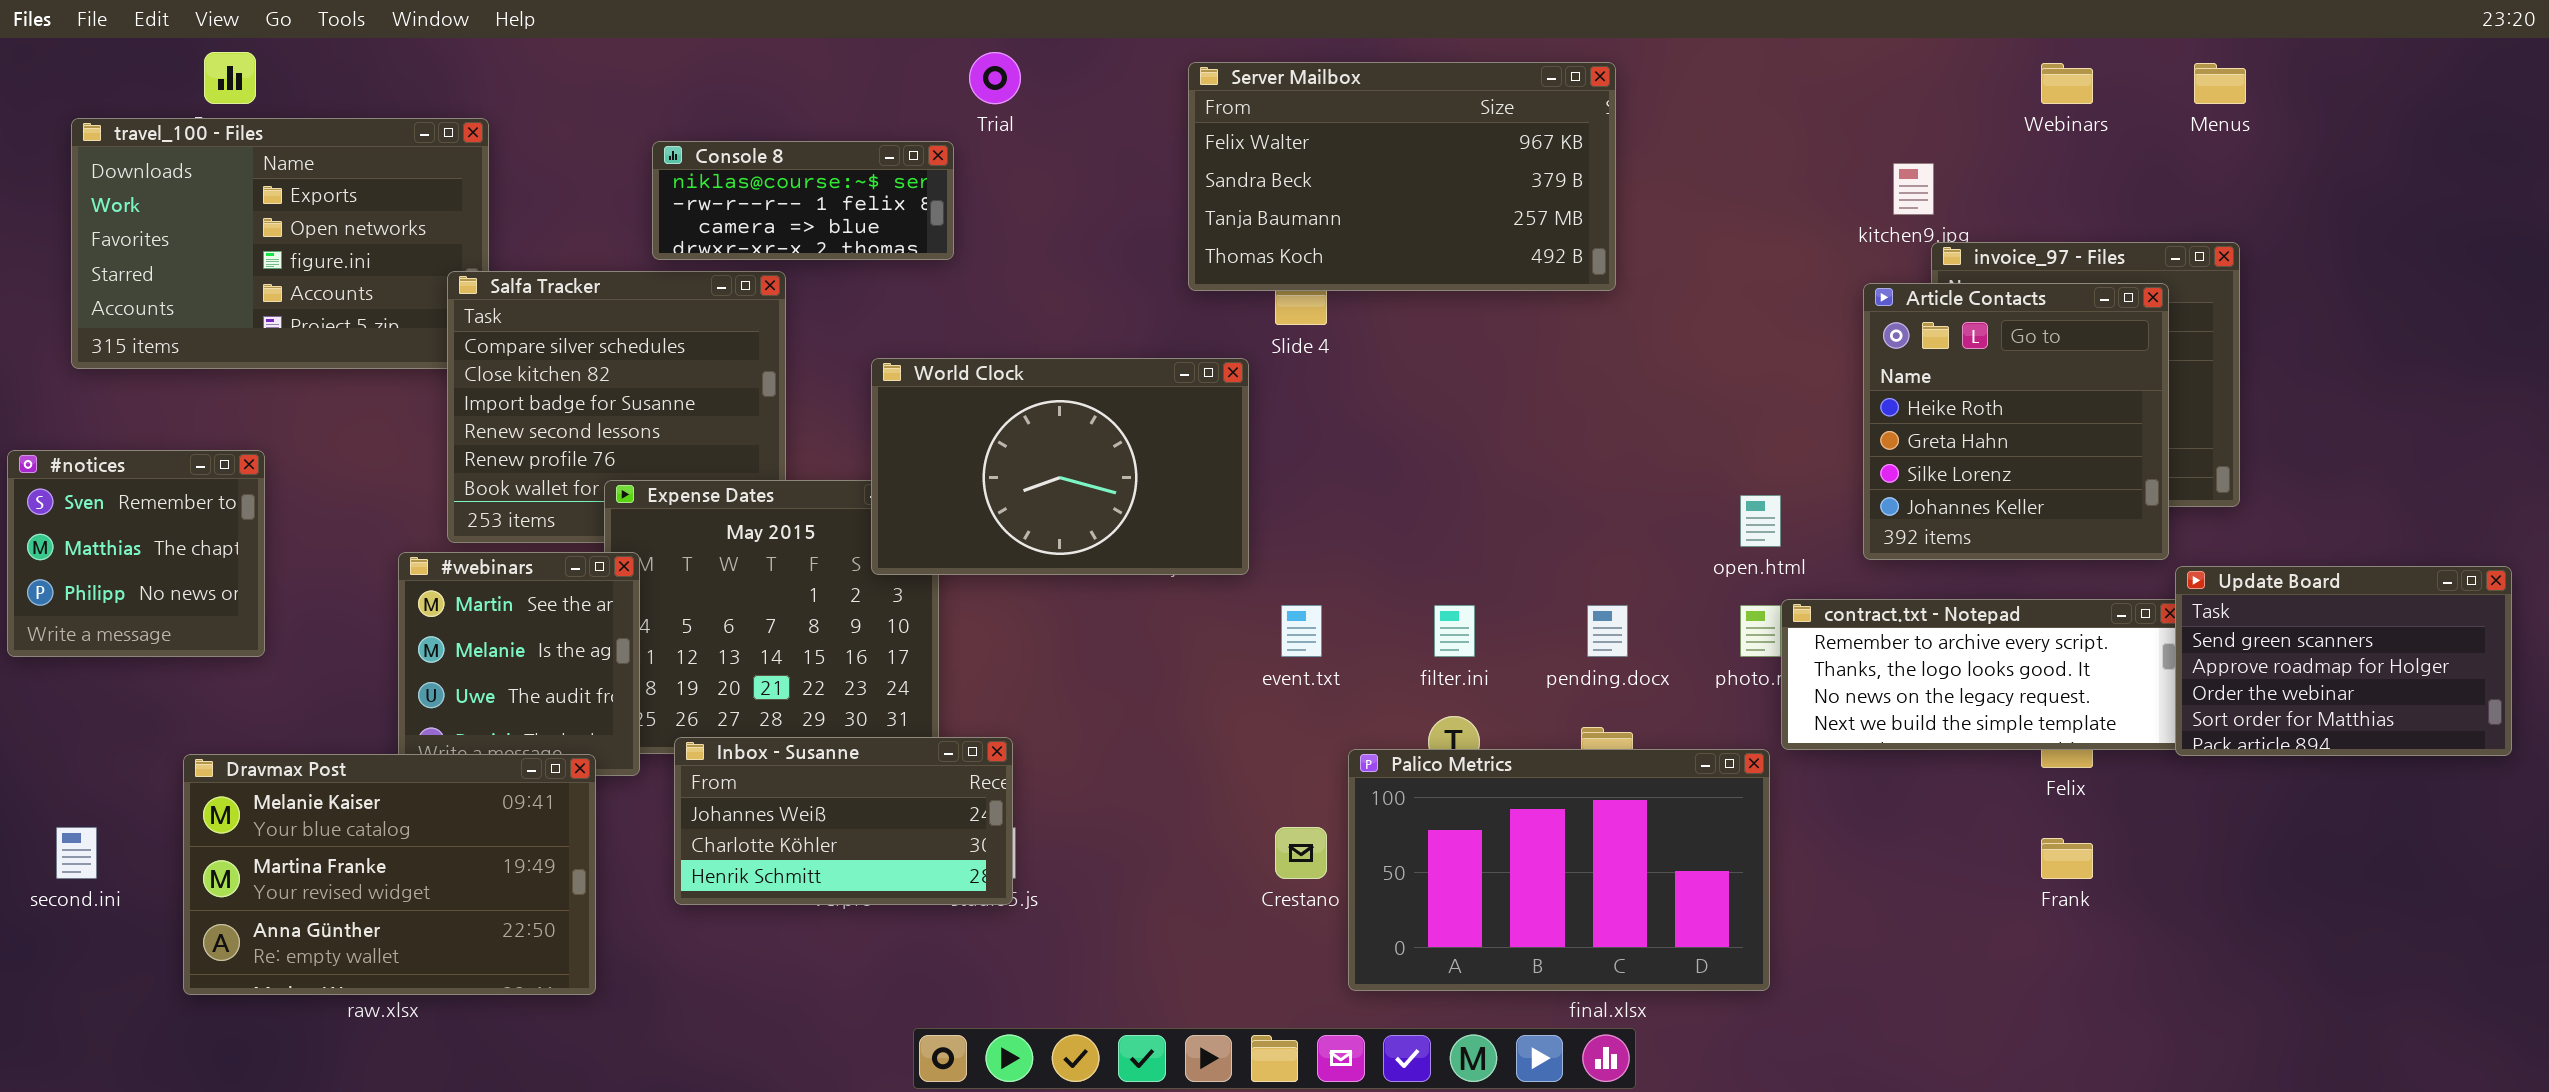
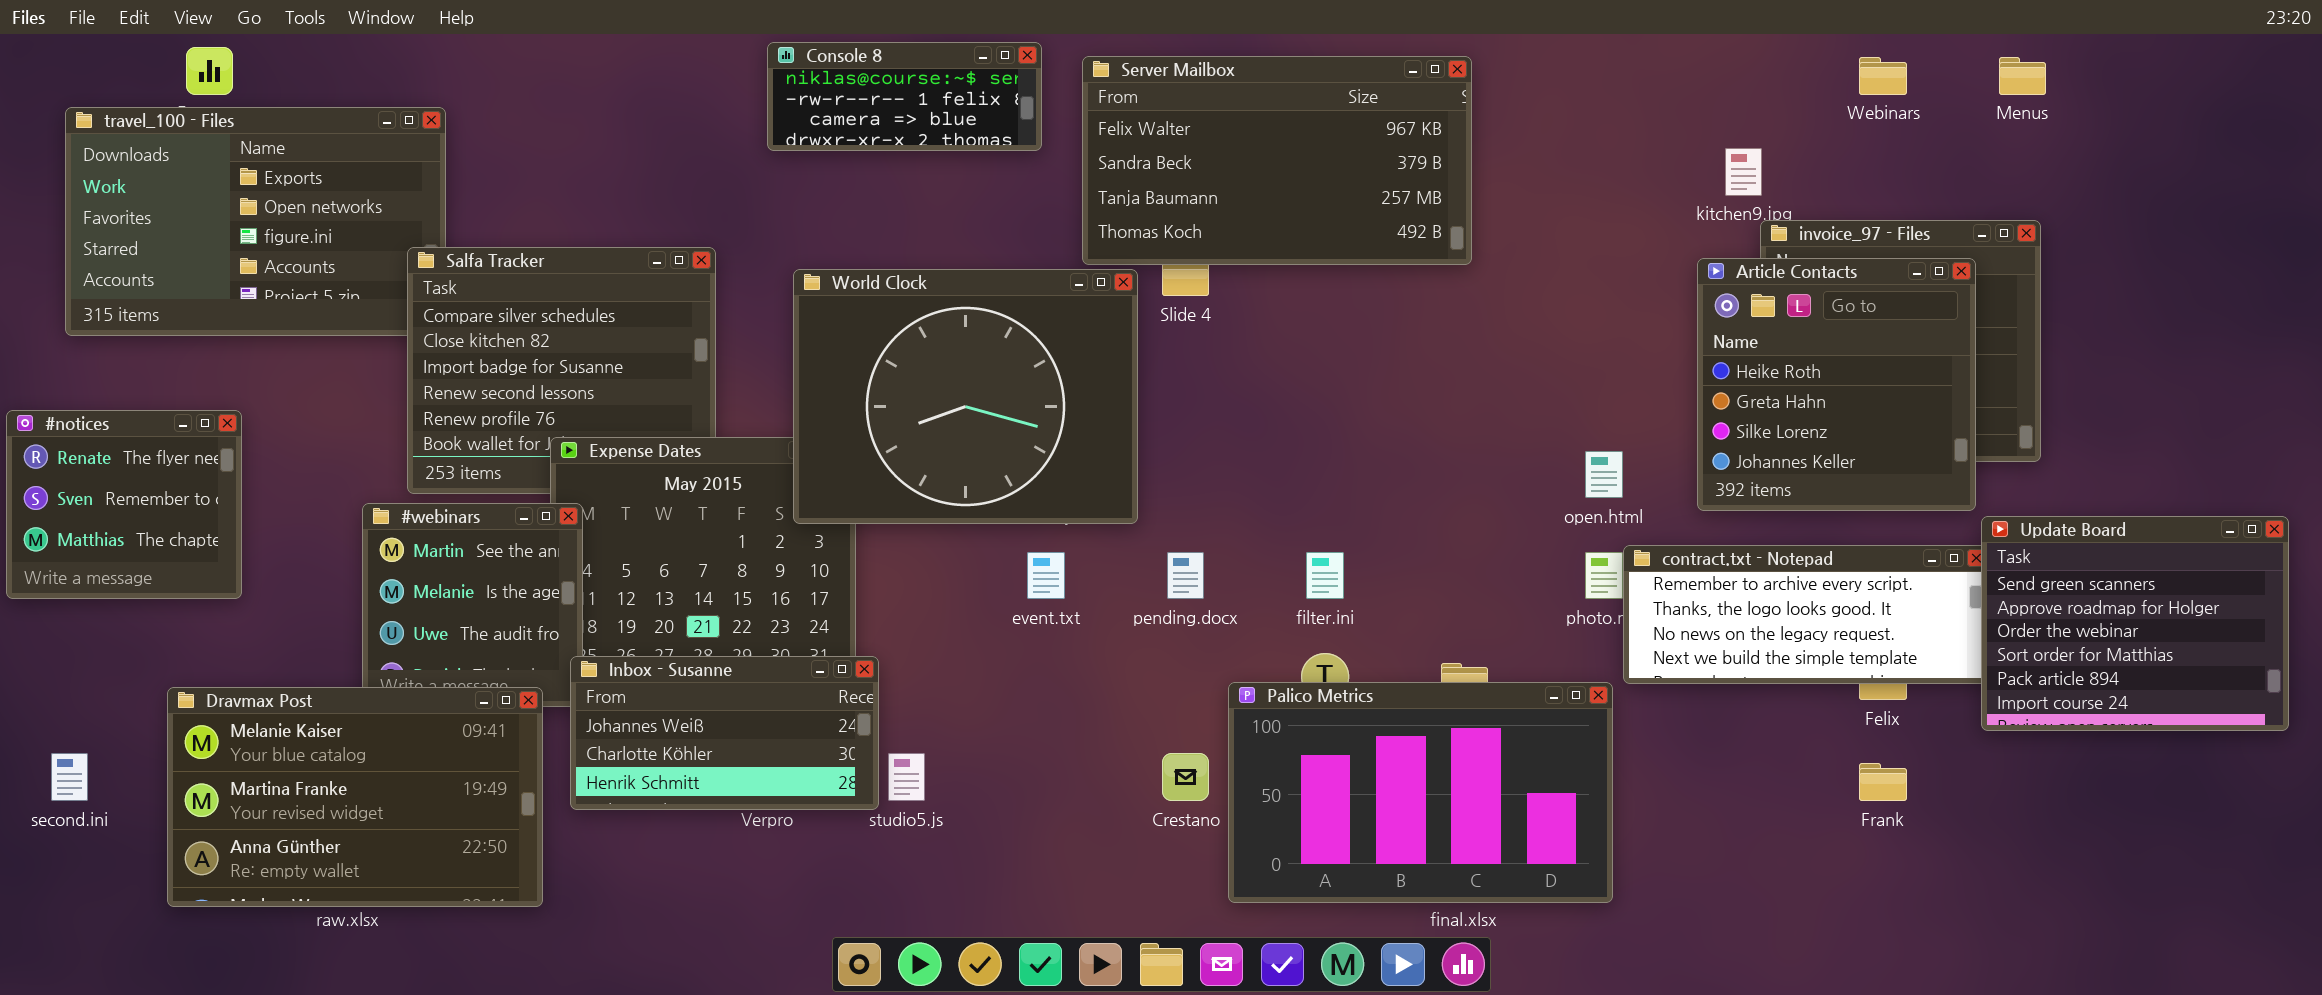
Console 8: [652,141,954,260] -> [767,42,1042,151], moved
World Clock: [871,358,1249,575] -> [793,269,1138,524], resized
#notices: [7,450,265,657] -> [6,410,242,599], scrolled up 1 row
Update Board: [2175,566,2512,756] -> [1981,516,2289,731], resized
event.txt: [1281,605,1322,657] -> [1027,552,1065,599], moved
pending.docx: [1587,605,1628,657] -> [1167,552,1204,599], moved
Inbox - Susanne: [674,737,1013,905] -> [570,656,879,810], moved

